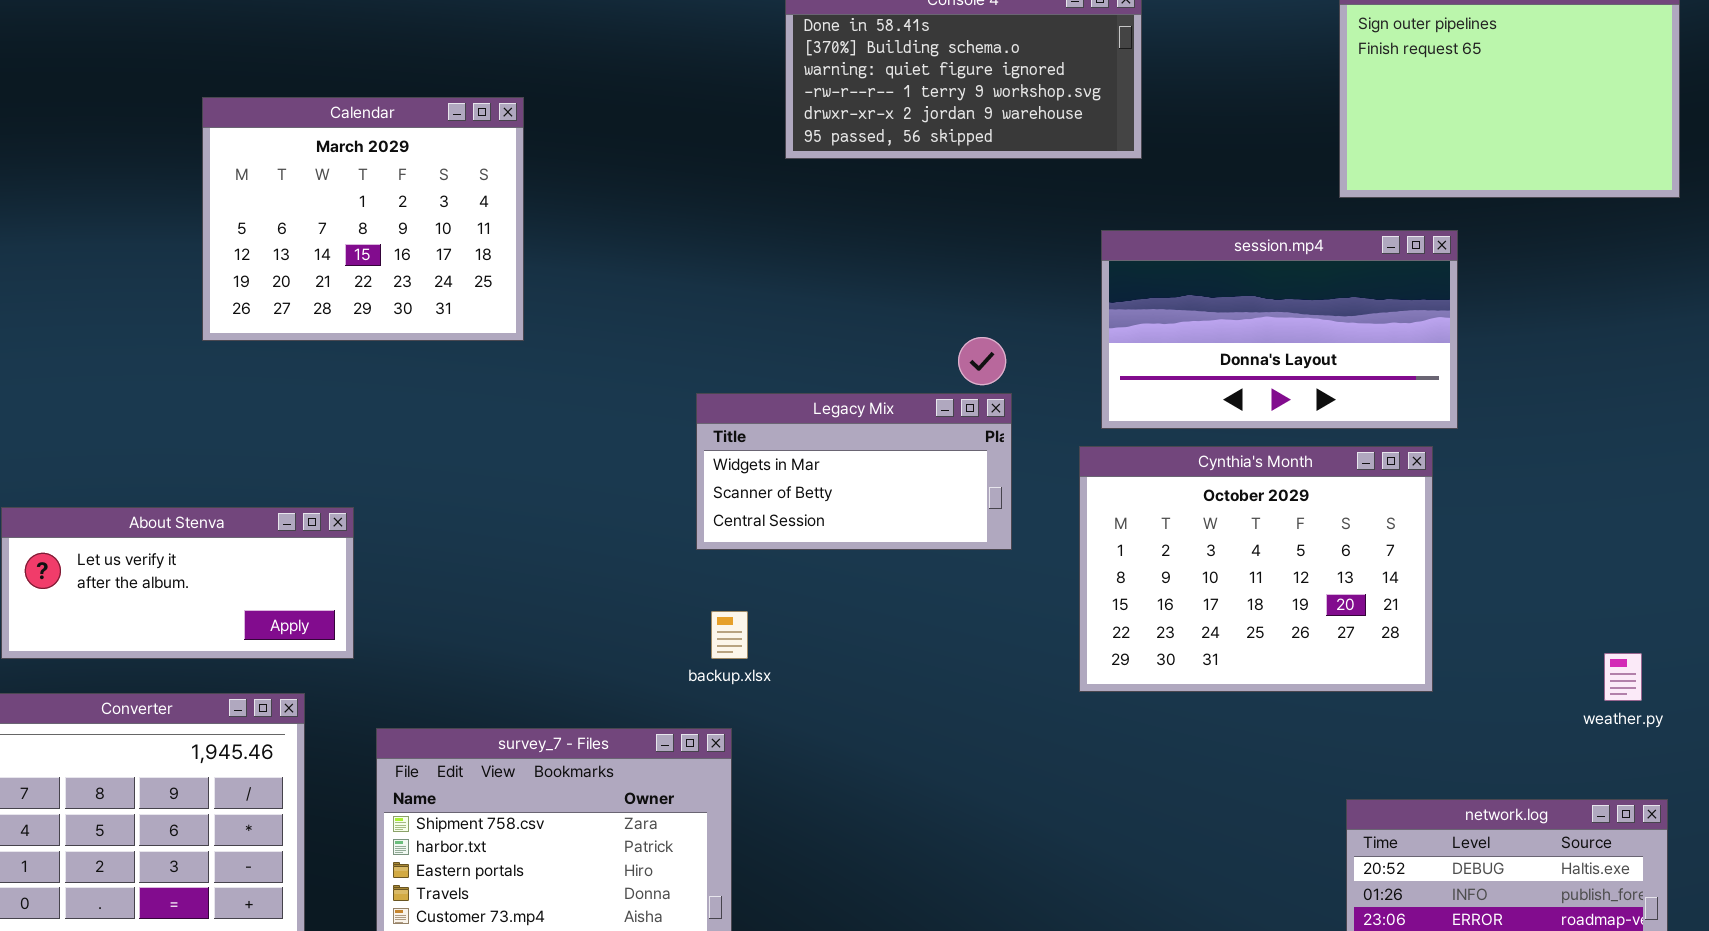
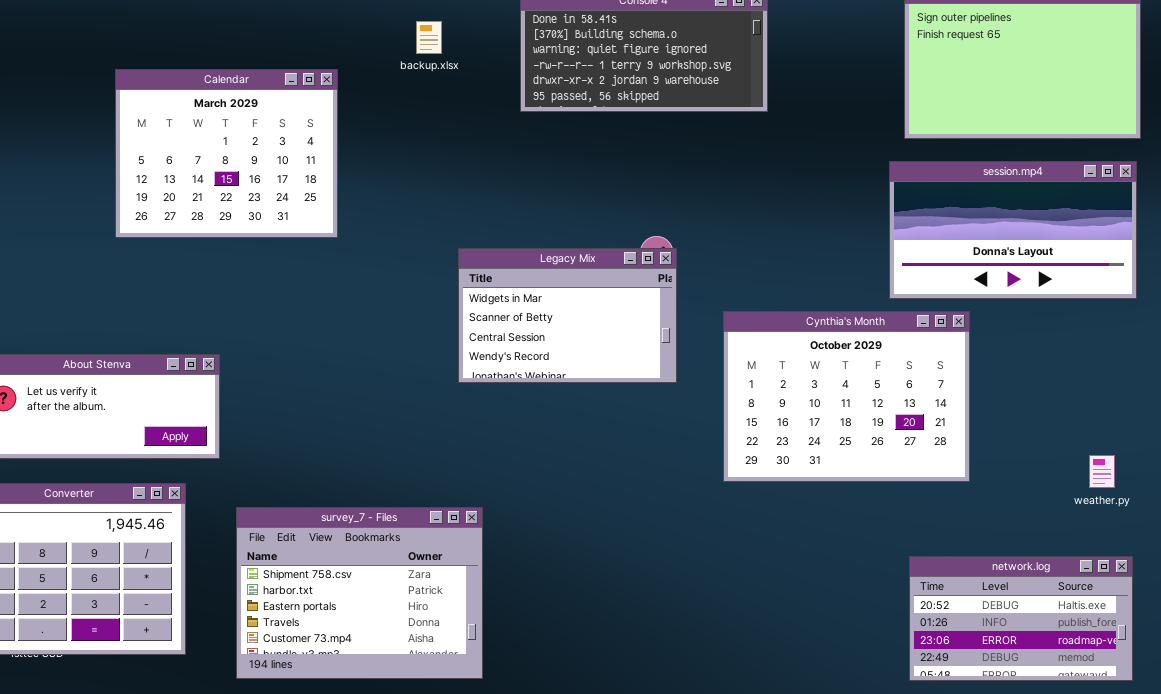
session.mp4: [1101,230,1458,429] -> [889,161,1137,299], moved
Legacy Mix: [696,393,1012,550] -> [458,248,677,383], resized
backup.xlsx: [711,611,748,659] -> [416,21,442,54], moved

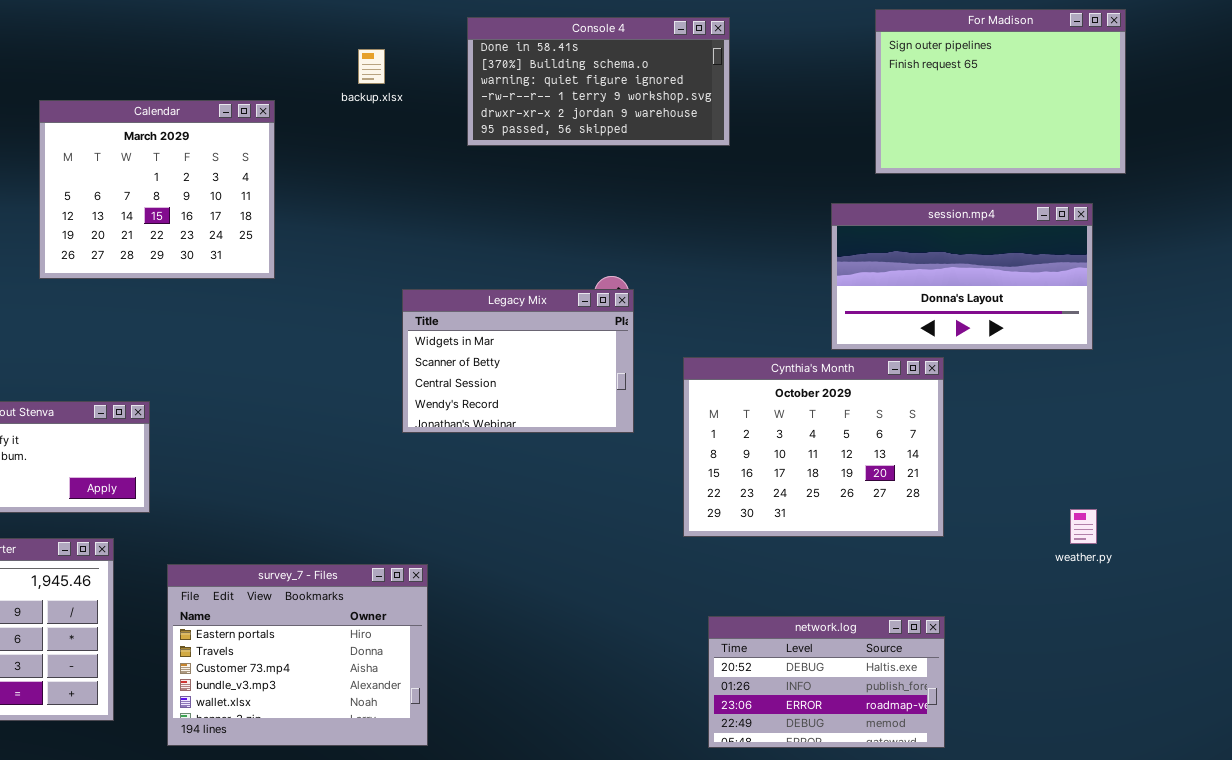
session.mp4: [889,161,1137,299] -> [831,203,1093,350], moved
survey_7 - Files: [236,507,483,679] -> [167,564,428,746], scrolled down 2 rows
network.log: [909,556,1133,681] -> [708,616,945,748], moved

